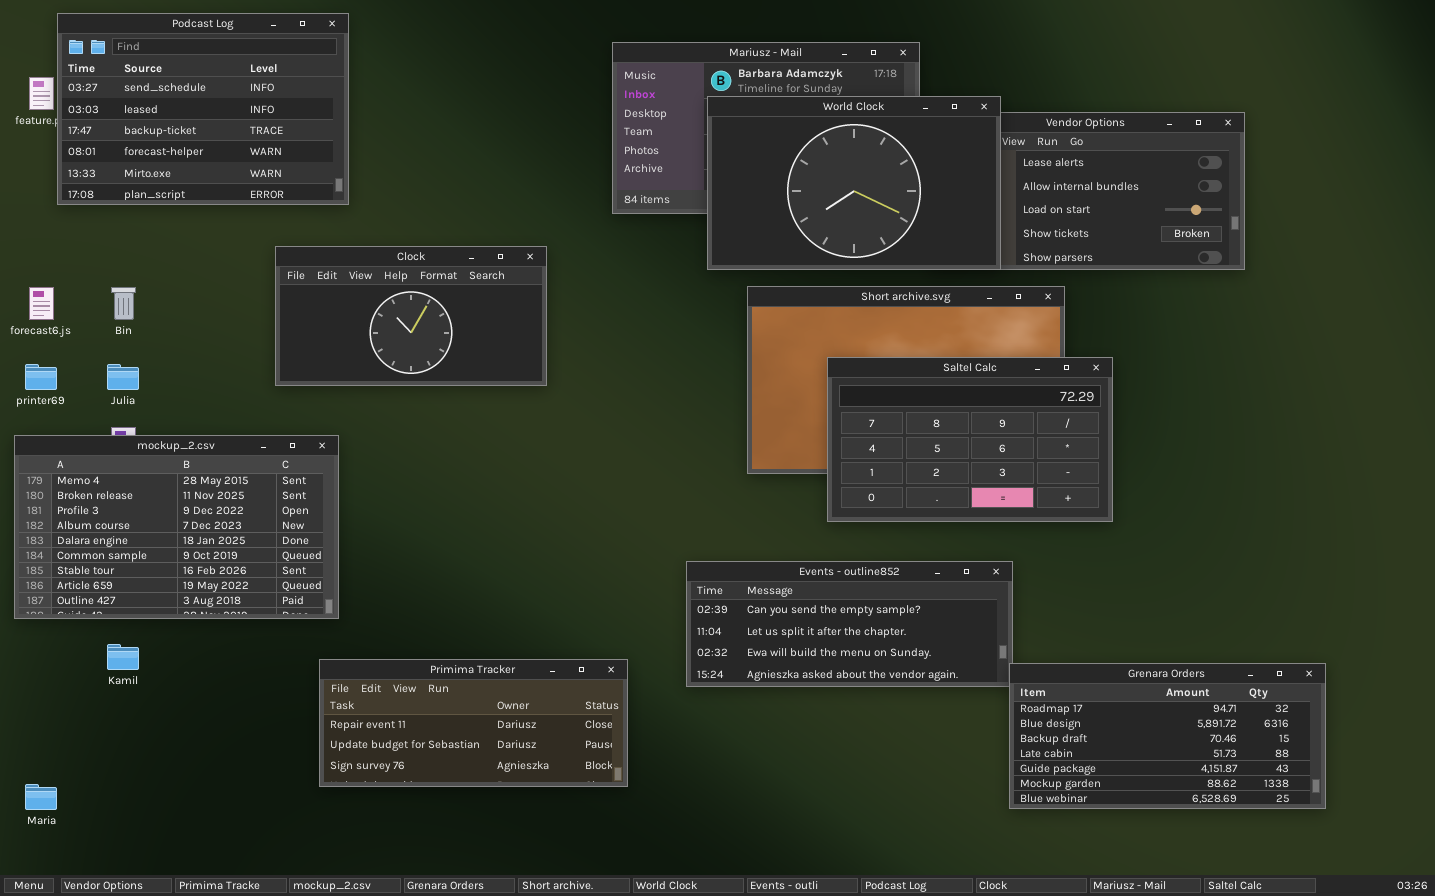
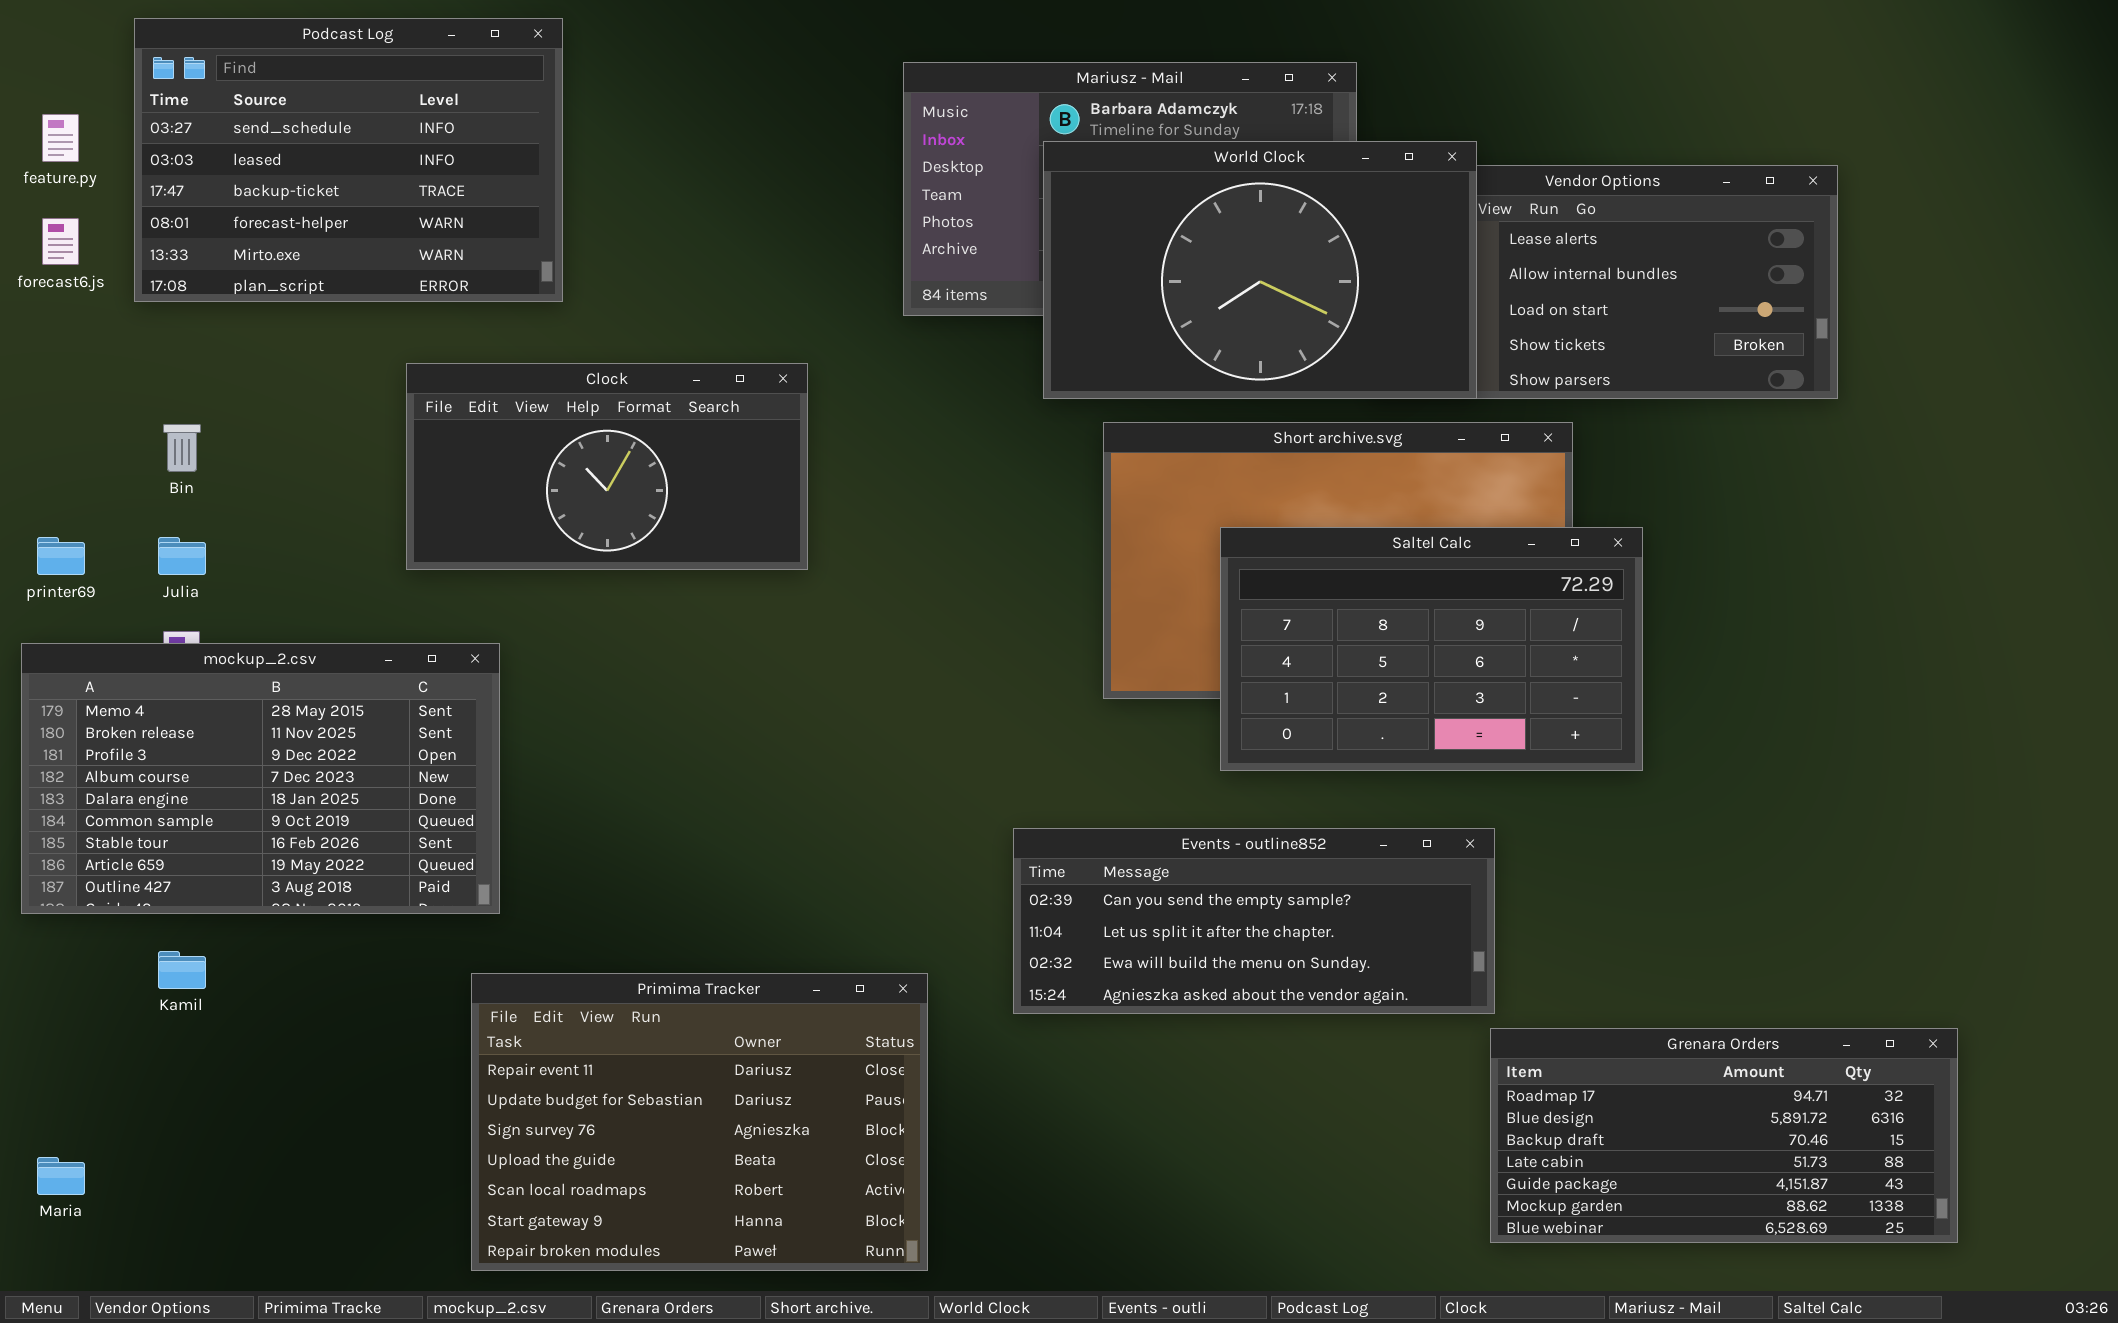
Podcast Log: [57,13,349,205] -> [134,18,563,302], moved
forecast6.js: [29,287,54,320] -> [42,218,79,265], moved
Primima Tracker: [319,659,628,787] -> [471,973,928,1271], resized
Grenara Orders: [1009,663,1326,809] -> [1490,1028,1958,1243], moved

